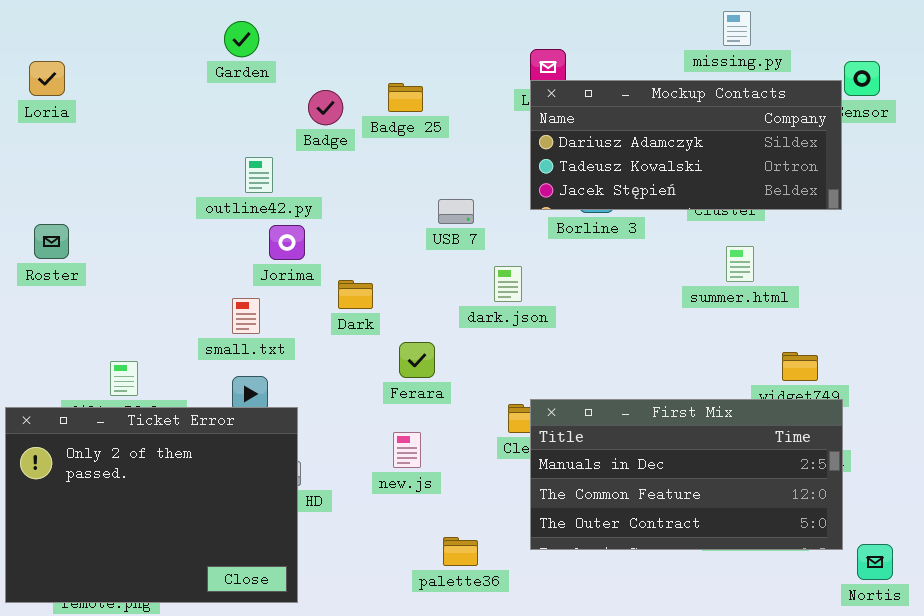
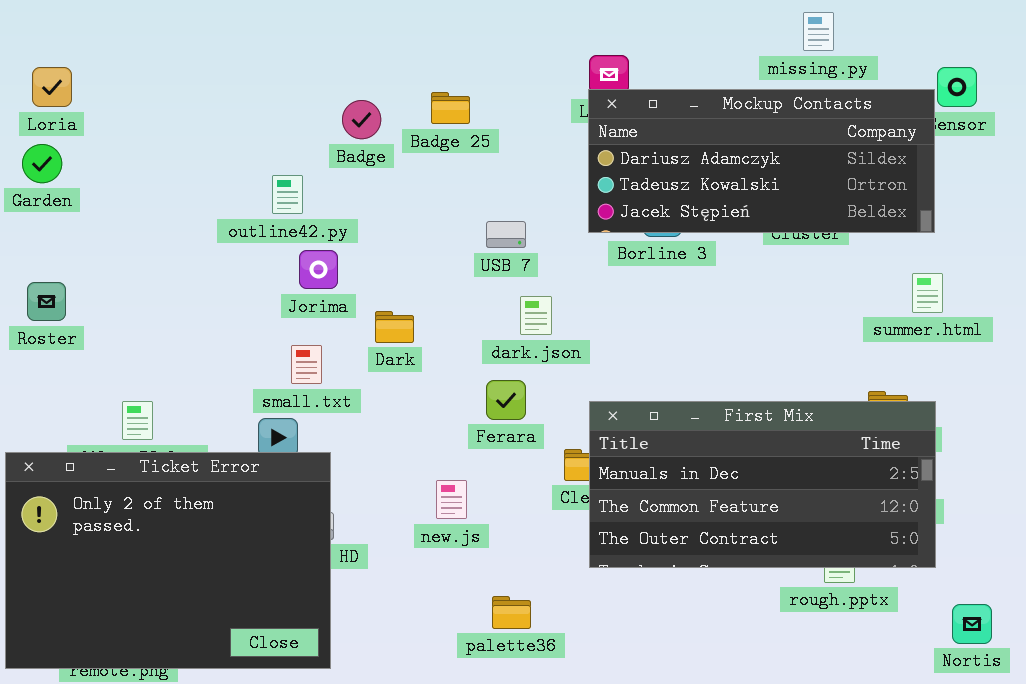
Garden: [224,21,259,57] -> [22,144,62,183], moved
Roster: [34,224,69,259] -> [27,282,66,321], moved
summer.html: [726,246,754,282] -> [912,273,943,313], moved
dark.json: [494,266,522,302] -> [520,296,552,335], moved
small.txt: [232,298,260,334] -> [291,345,322,384], moved
Ferara: [399,342,435,378] -> [486,380,526,420], moved
First Mix: [530,399,843,550] -> [589,401,936,568], moved

